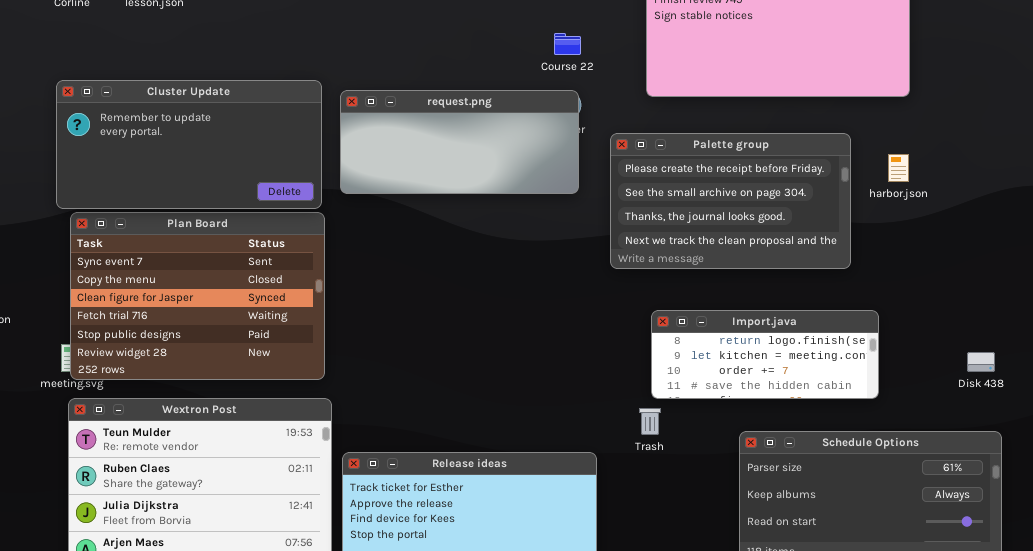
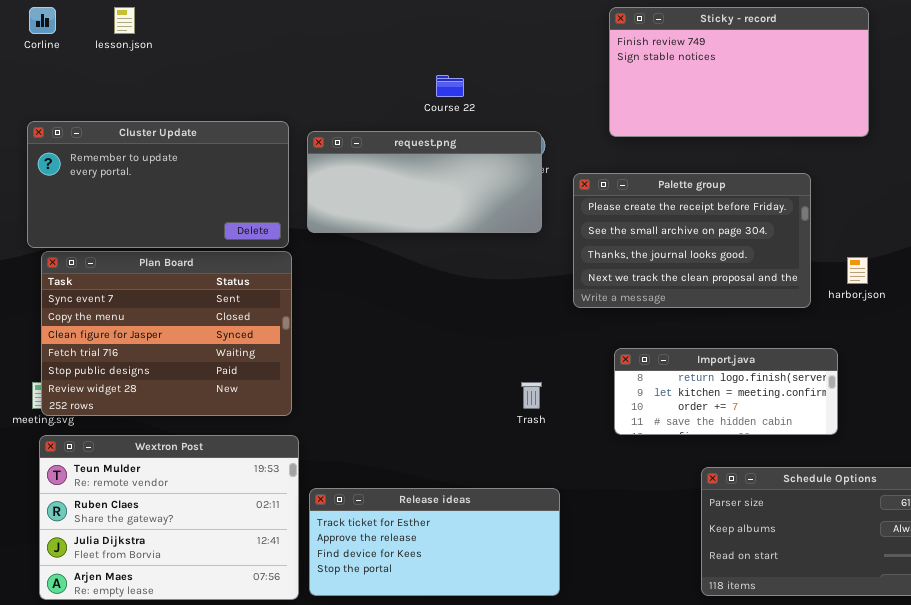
Course 22: [554,33,581,55] -> [436,75,464,97], moved
harbor.json: [888,154,909,182] -> [847,257,868,284], moved
Trash: [639,408,661,435] -> [521,382,542,409], moved

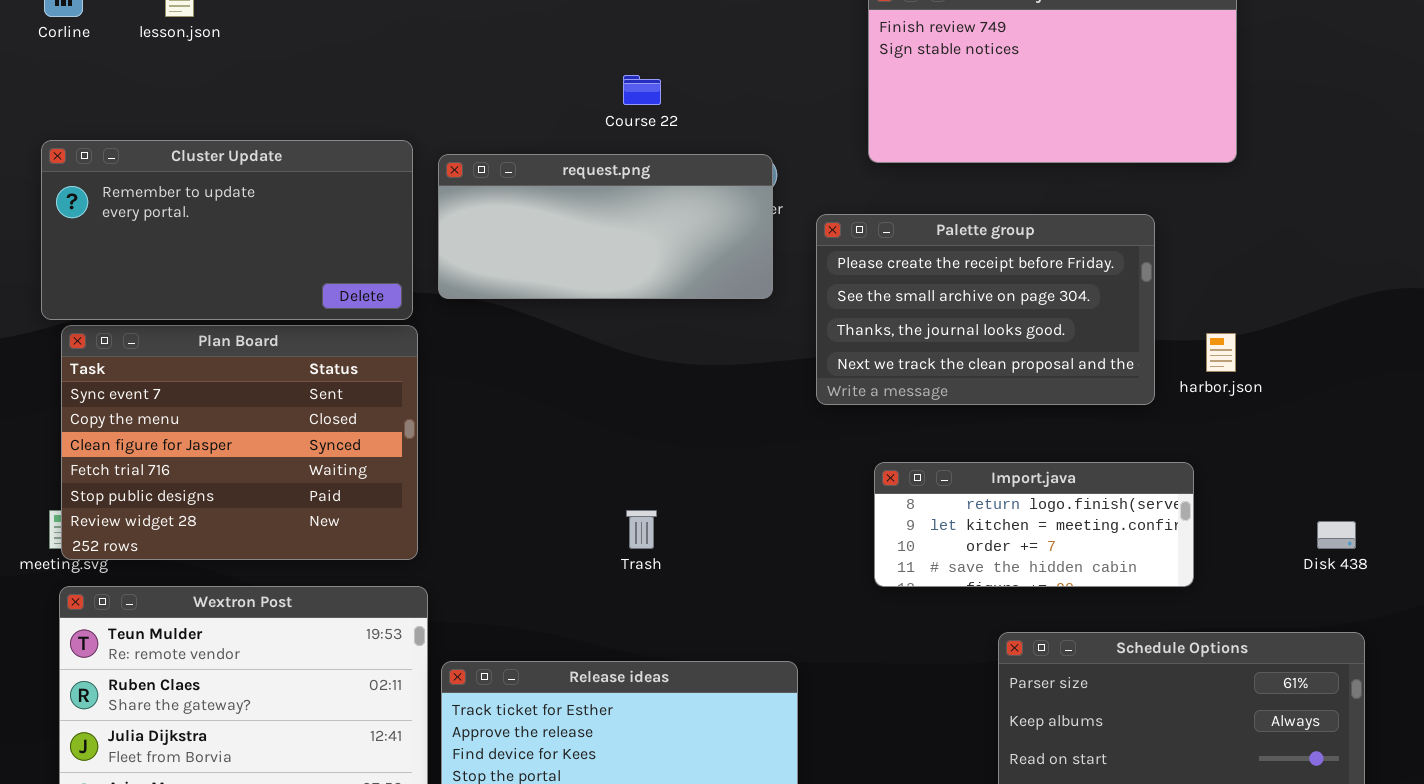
Trash: [521,382,542,409] -> [626,510,657,549], moved

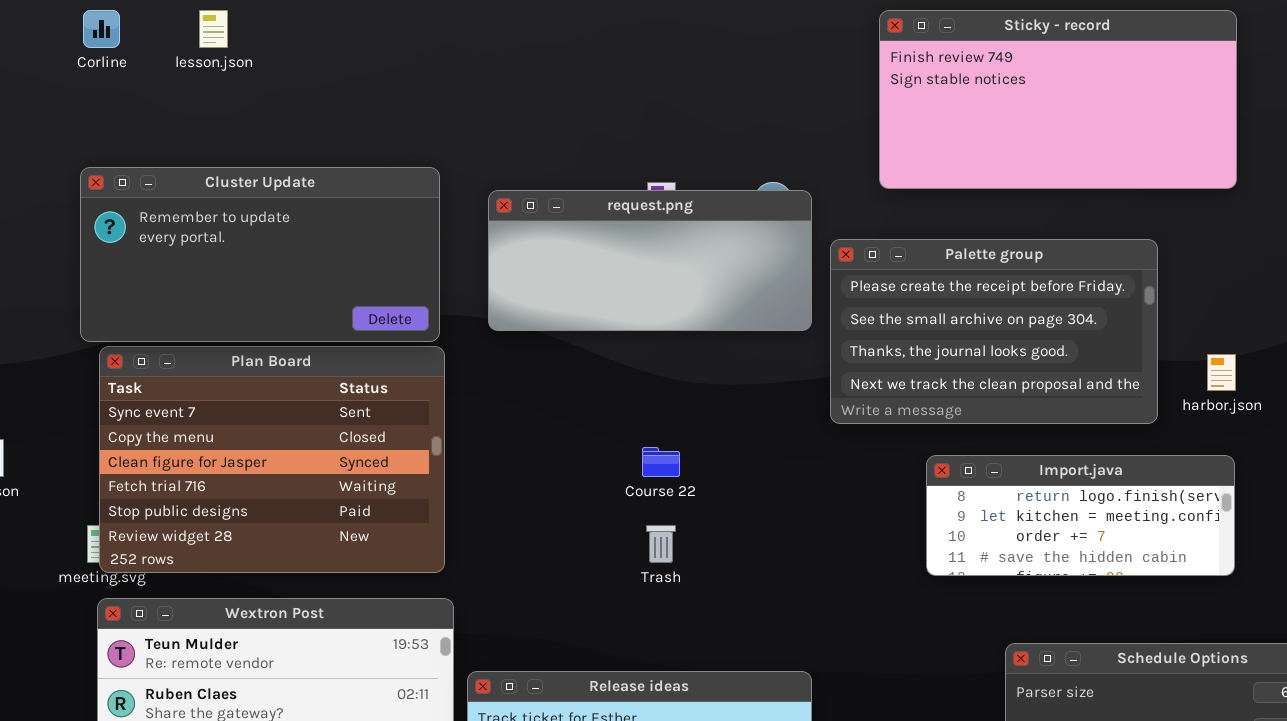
Course 22: [623,75,661,105] -> [642,447,680,477], moved
request.png: [438,154,773,299] -> [488,190,812,331], moved
Import.java: [874,462,1194,587] -> [926,455,1235,576], moved

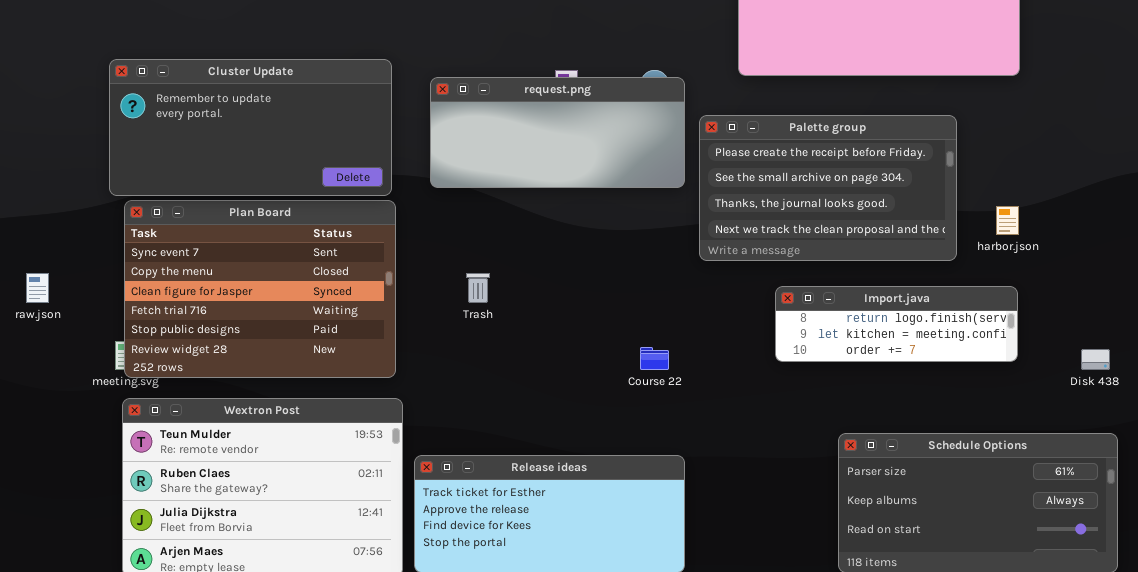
Course 22: [642,447,680,477] -> [640,347,669,370], moved
Import.java: [926,455,1235,576] -> [775,286,1018,362], resized
Trash: [646,525,676,563] -> [466,273,490,303], moved

